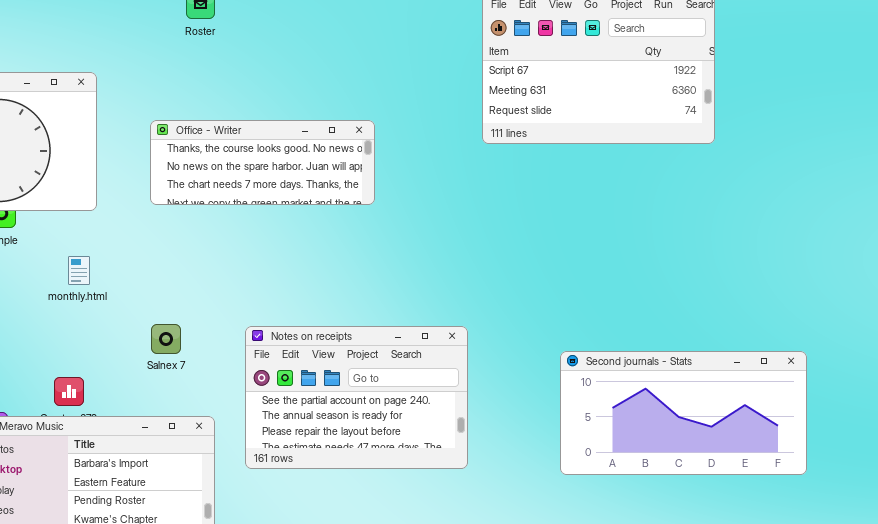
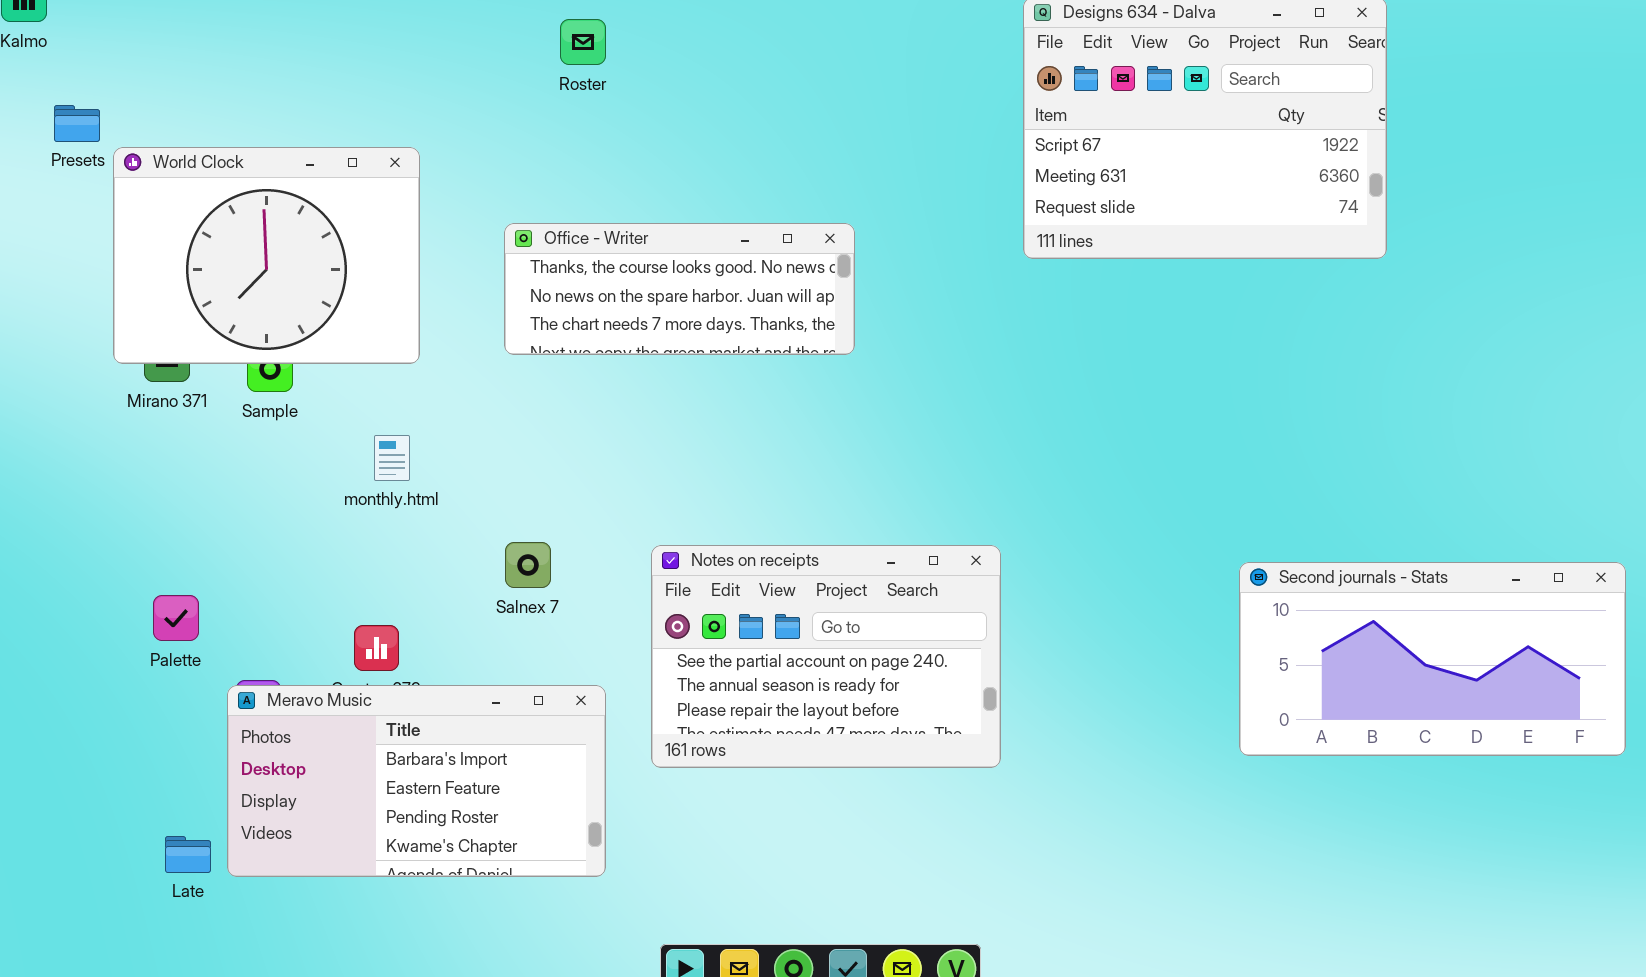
Second journals - Stats: [560,351,807,475] -> [1239,562,1626,756], moved

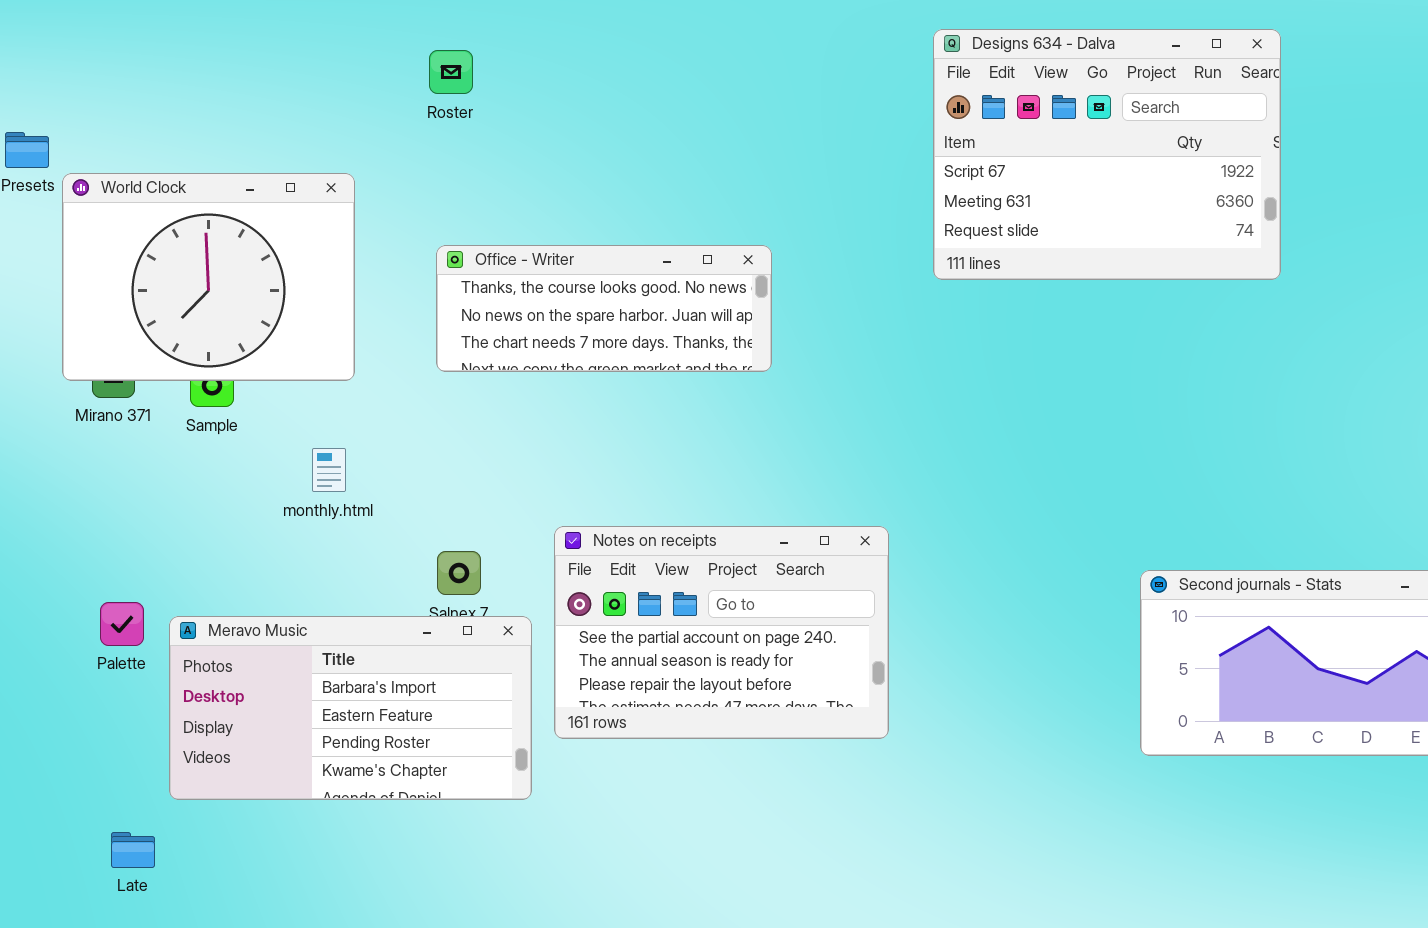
Roster: [560,19,606,65] -> [429,50,473,94], moved
Notes on receipts: [651,545,1001,768] -> [554,526,889,739], moved
Meravo Music: [227,685,606,877] -> [169,616,532,800], moved

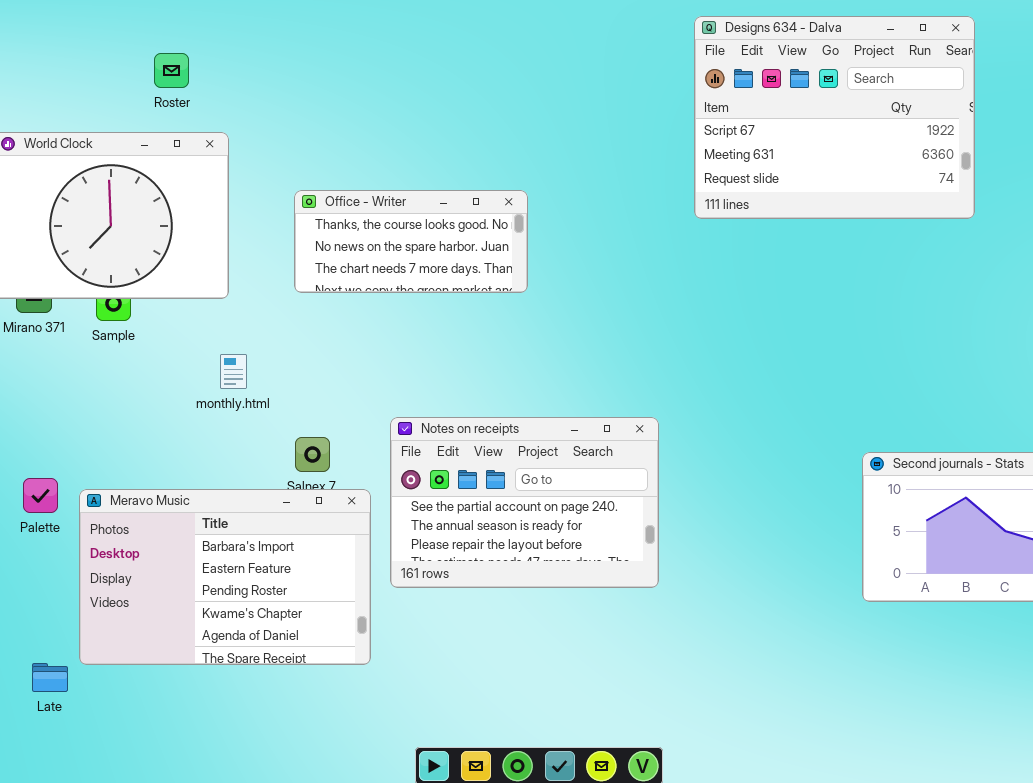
Roster: [429,50,473,94] -> [154,53,189,88], moved
Office - Writer: [436,245,772,372] -> [294,190,528,293], resized
monthly.html: [312,448,346,492] -> [220,354,247,389], moved
Meravo Music: [169,616,532,800] -> [79,489,371,665], resized

